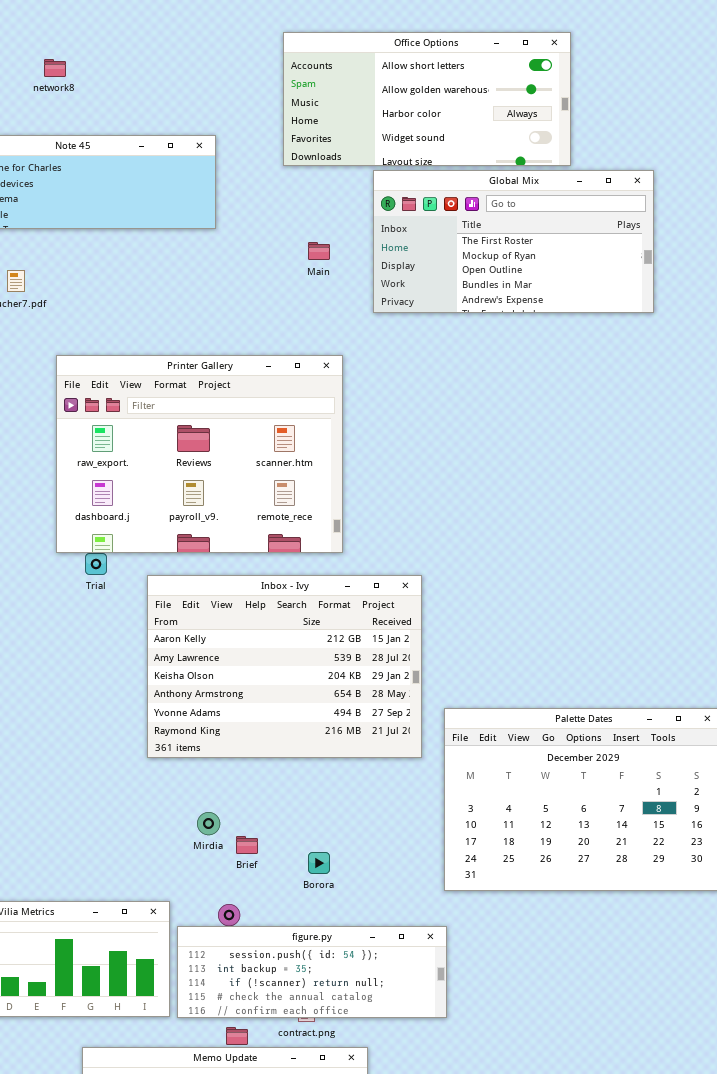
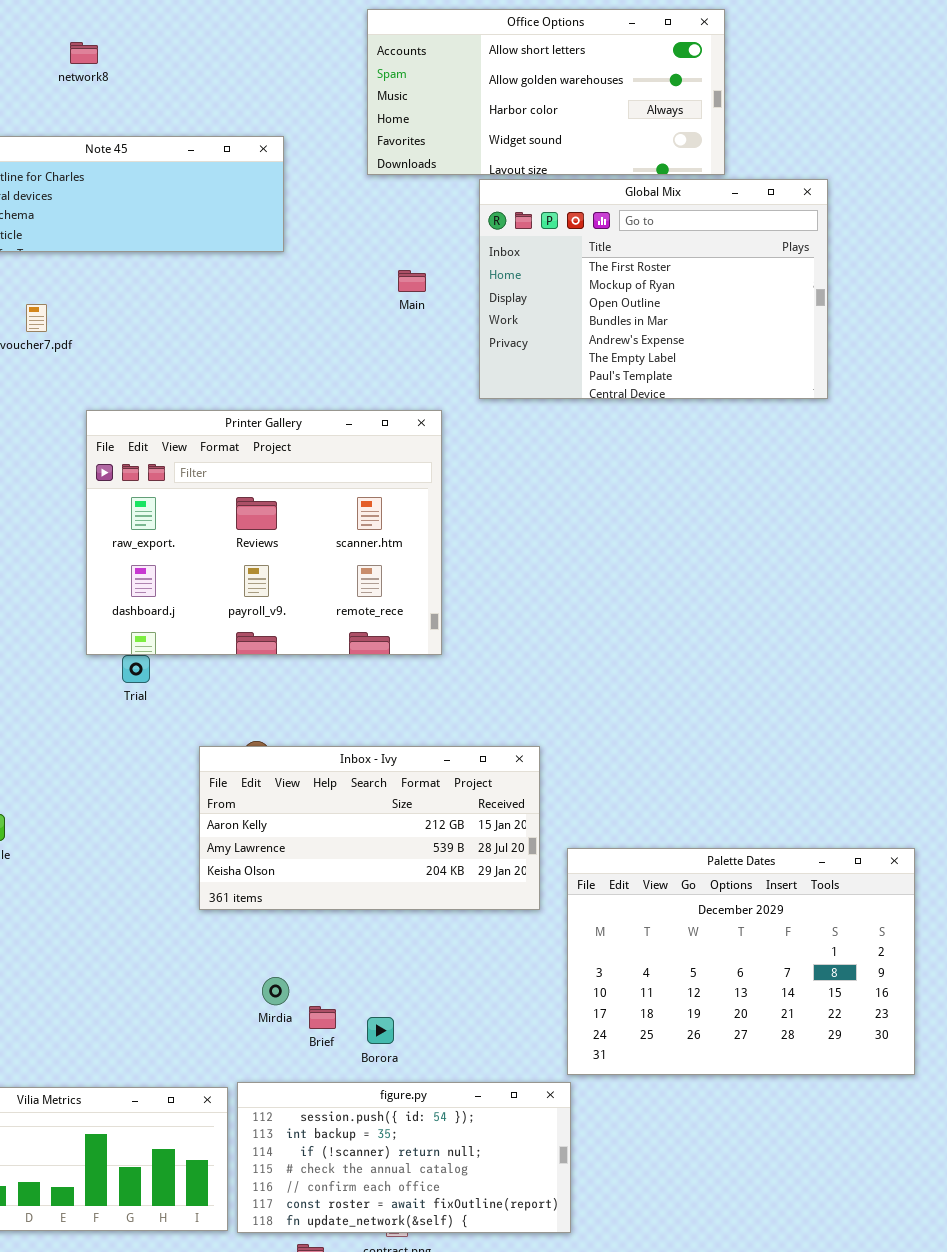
Global Mix: [373,170,654,313] -> [479,179,828,399], resized
Inbox - Ivy: [147,575,422,758] -> [199,746,540,910], resized
Borora: [308,852,330,874] -> [367,1017,394,1044], moved
figure.py: [177,926,447,1018] -> [237,1082,571,1233], resized

